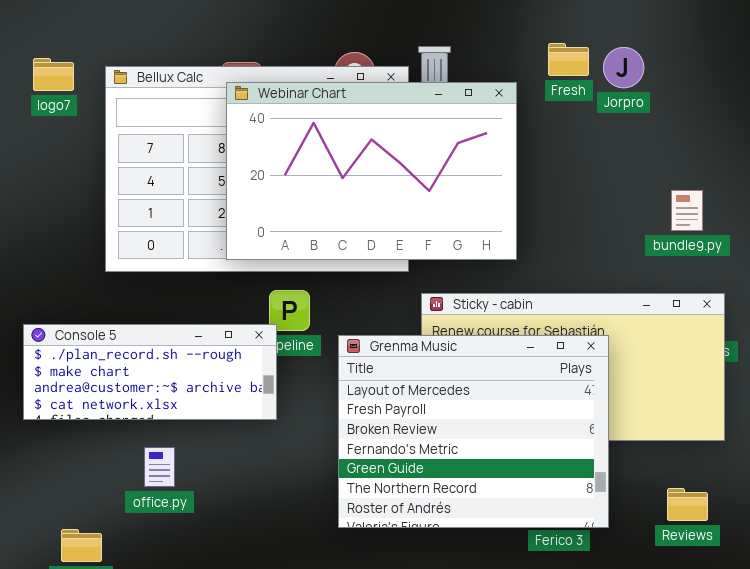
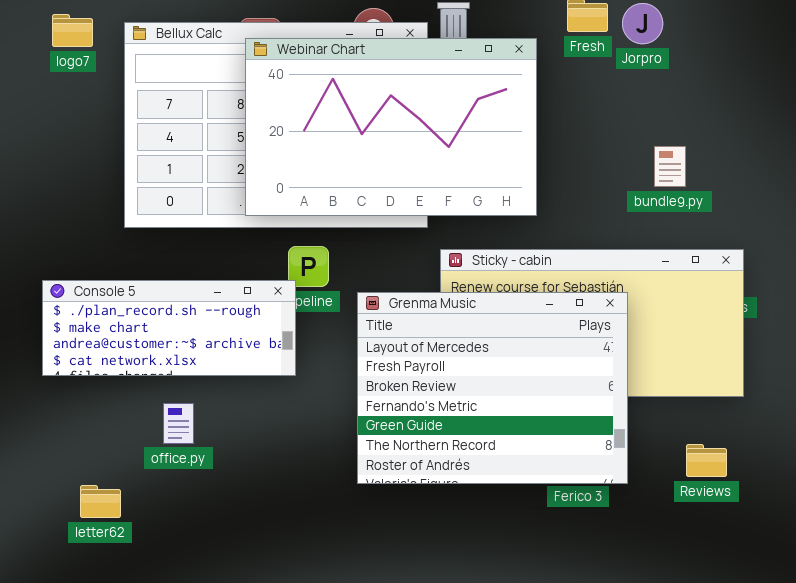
bundle9.py: [671,190,703,231] -> [654,146,686,187], moved

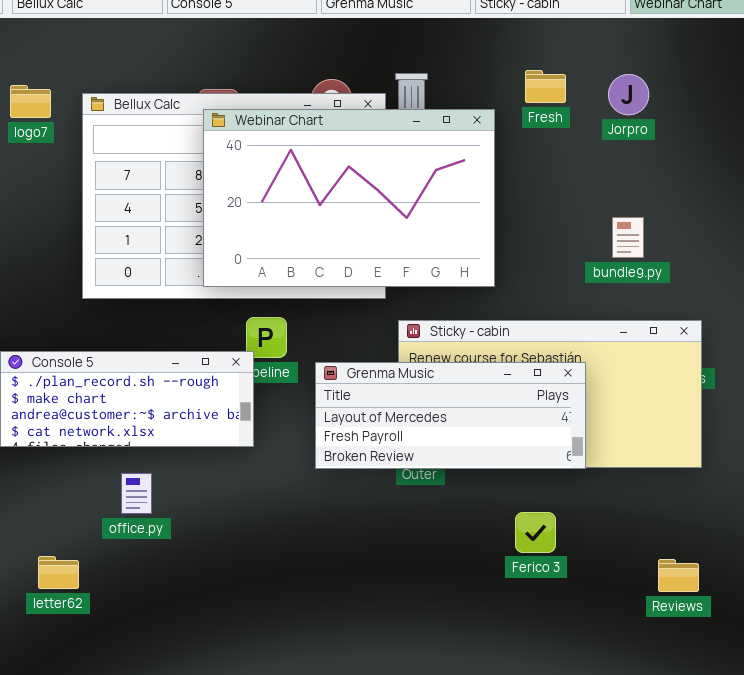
Jorpro: [622,3,663,44] -> [608,74,649,115], moved
Grenma Music: [357,292,628,484] -> [315,362,586,469], resized
Reviews: [686,444,727,477] -> [658,559,699,592], moved

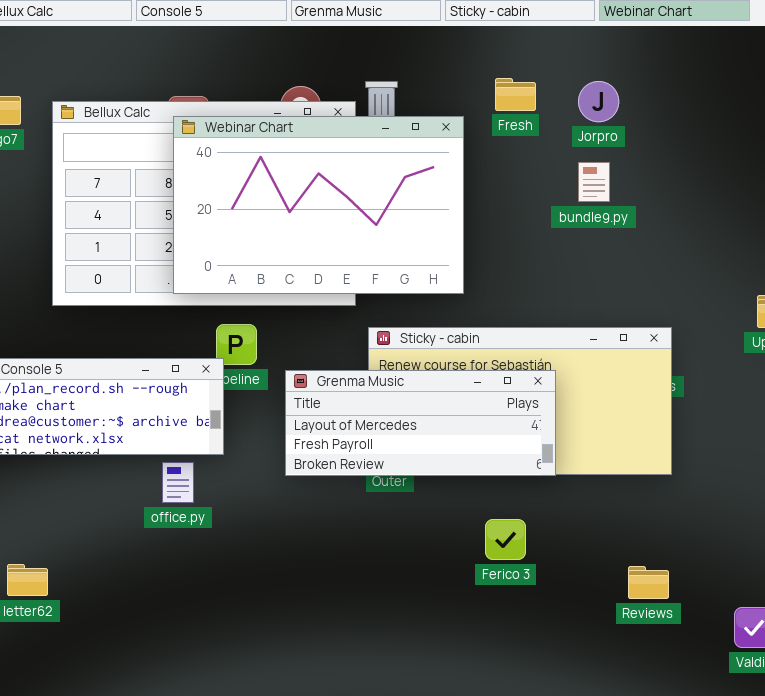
bundle9.py: [612,217,644,258] -> [578,162,610,202], moved
office.py: [121,473,152,514] -> [162,462,194,503], moved

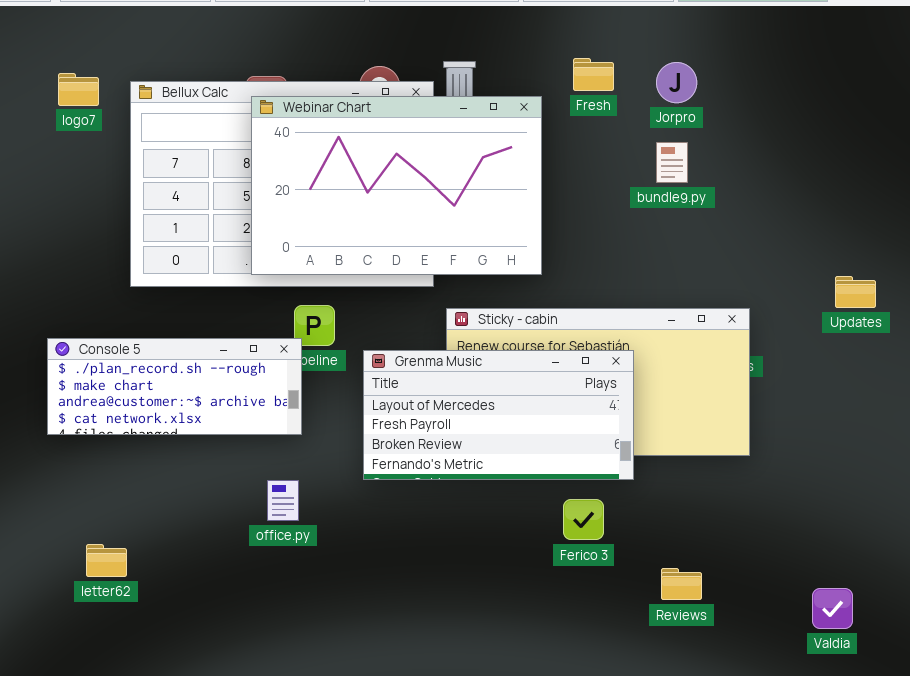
Grenma Music: [285,370,556,476] -> [363,350,634,480], resized
office.py: [162,462,194,503] -> [267,480,299,521], moved
Reviews: [628,566,669,599] -> [661,568,702,600], moved

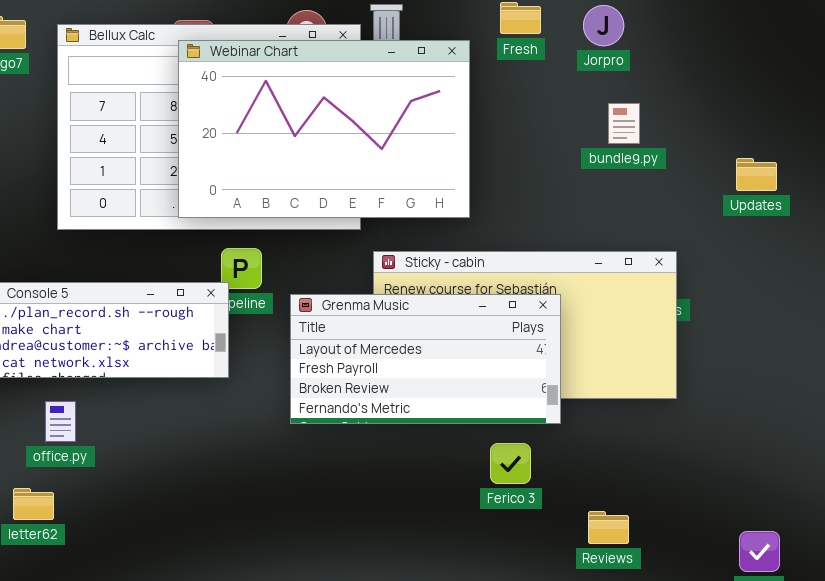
bundle9.py: [656,142,688,183] -> [608,103,640,144], moved
Updates: [835,276,876,308] -> [736,158,777,191], moved
office.py: [267,480,299,521] -> [45,401,76,442], moved

